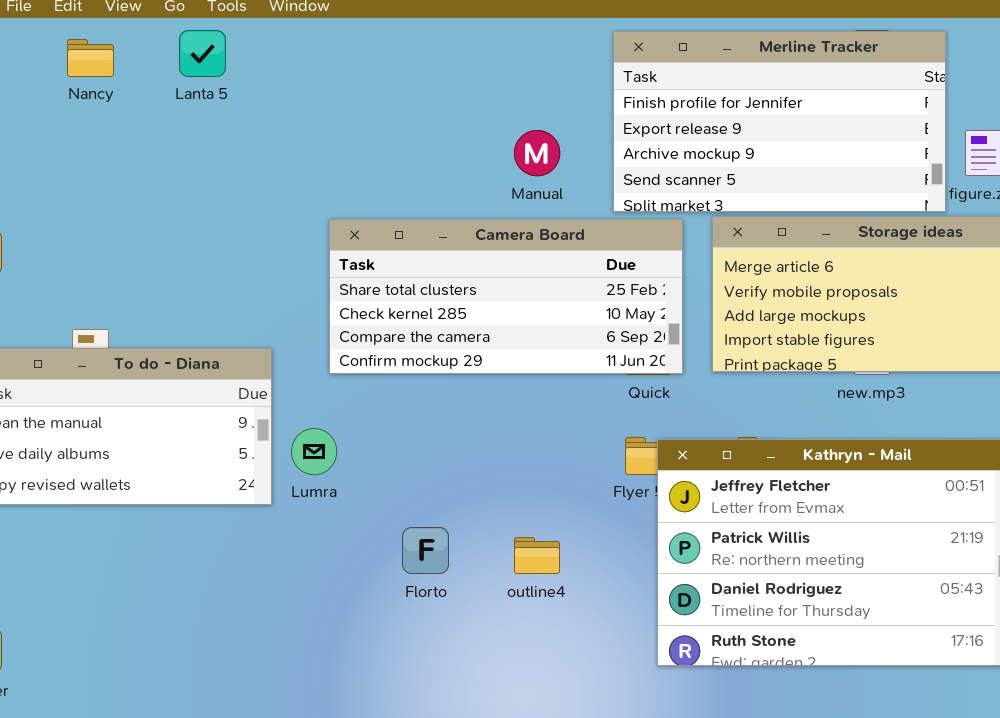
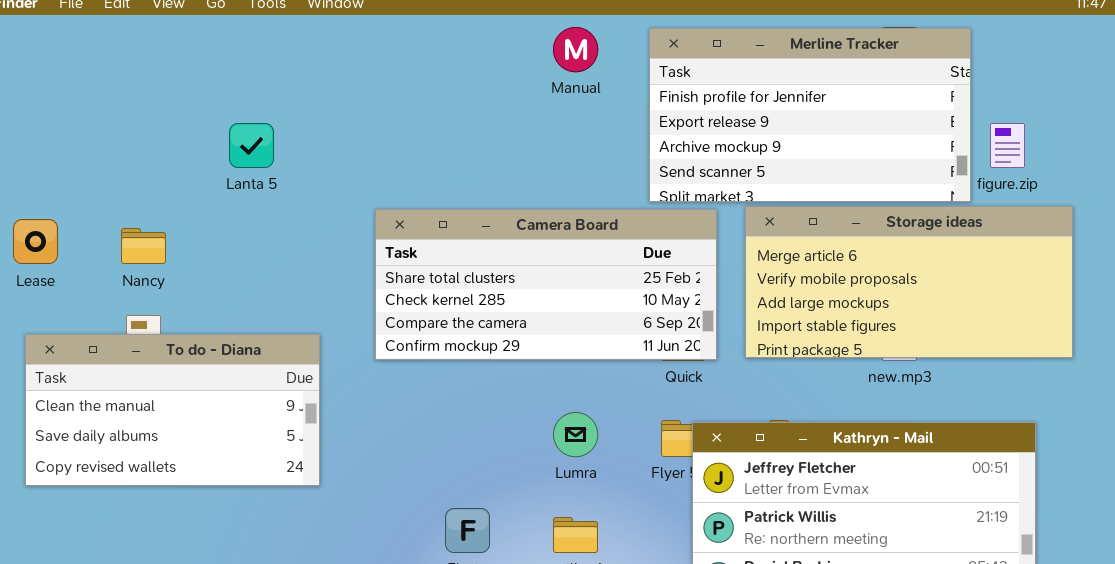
Lanta 5: [179,30,226,77] -> [229,123,274,168], moved
Nancy: [67,39,114,77] -> [121,228,166,264], moved
Manual: [514,130,560,176] -> [553,27,598,72], moved
Lumra: [291,428,337,475] -> [553,412,598,457], moved

